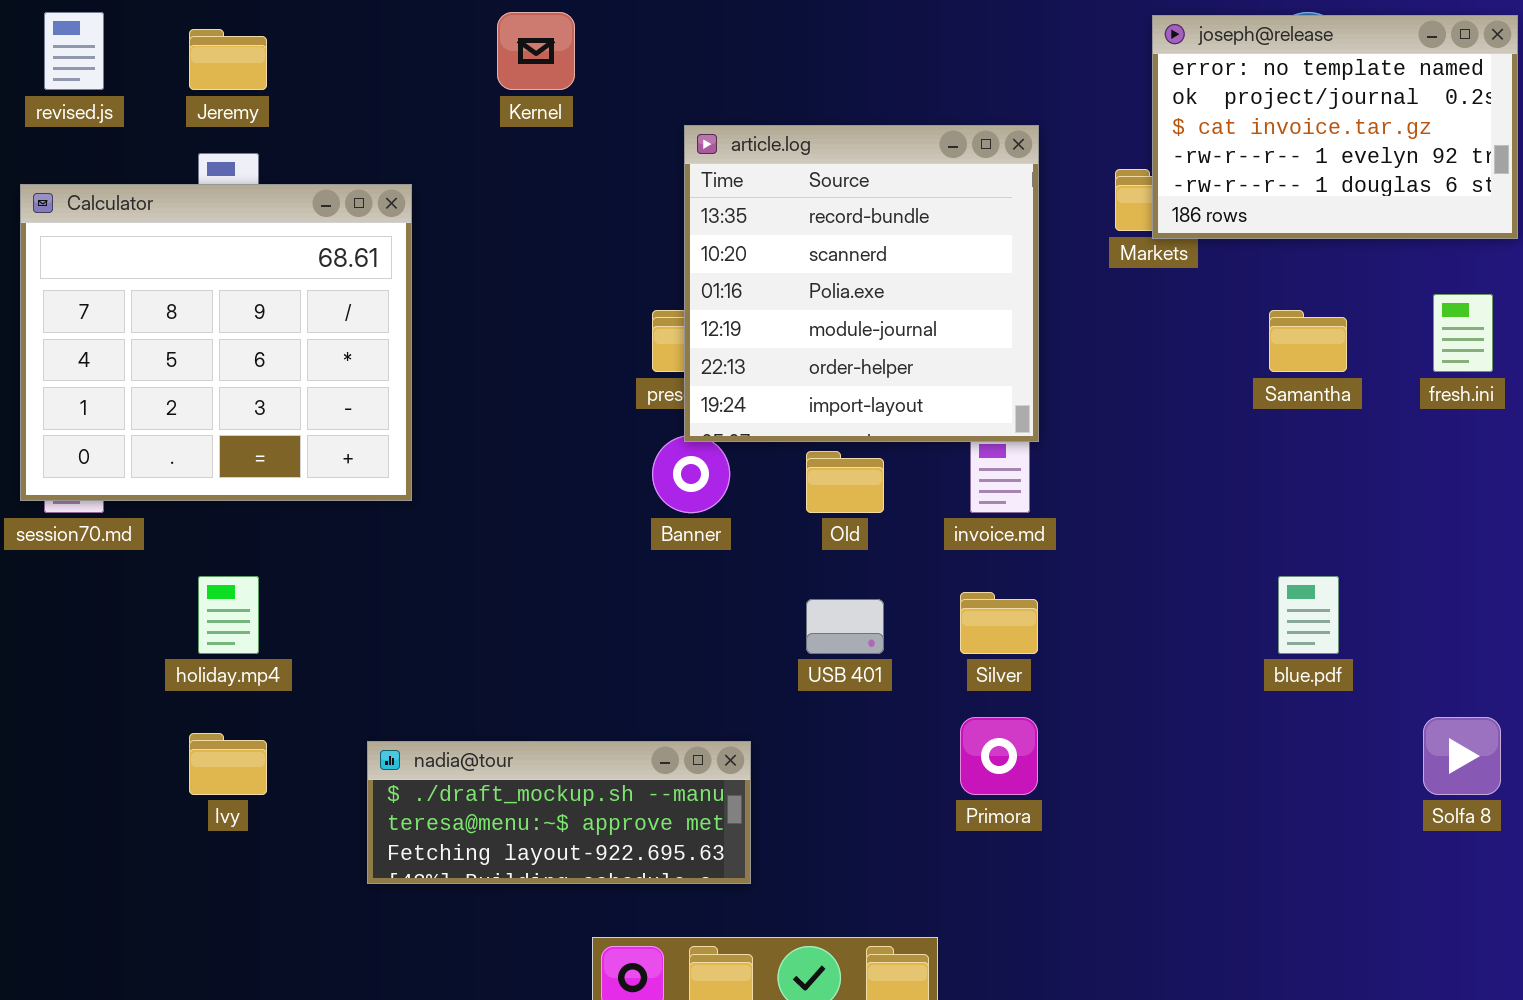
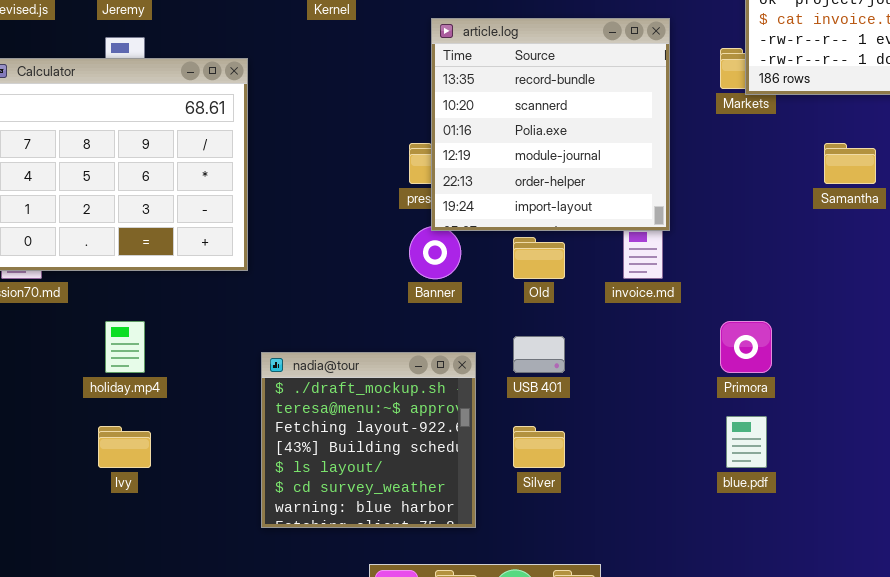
blue.pdf: [1278,576,1339,654] -> [726,416,767,468], moved
Silver: [960,592,1038,654] -> [513,426,565,468], moved
Primora: [960,717,1038,795] -> [720,321,772,373], moved
nadia@tour: [367,741,751,884] -> [261,352,476,528], resized

